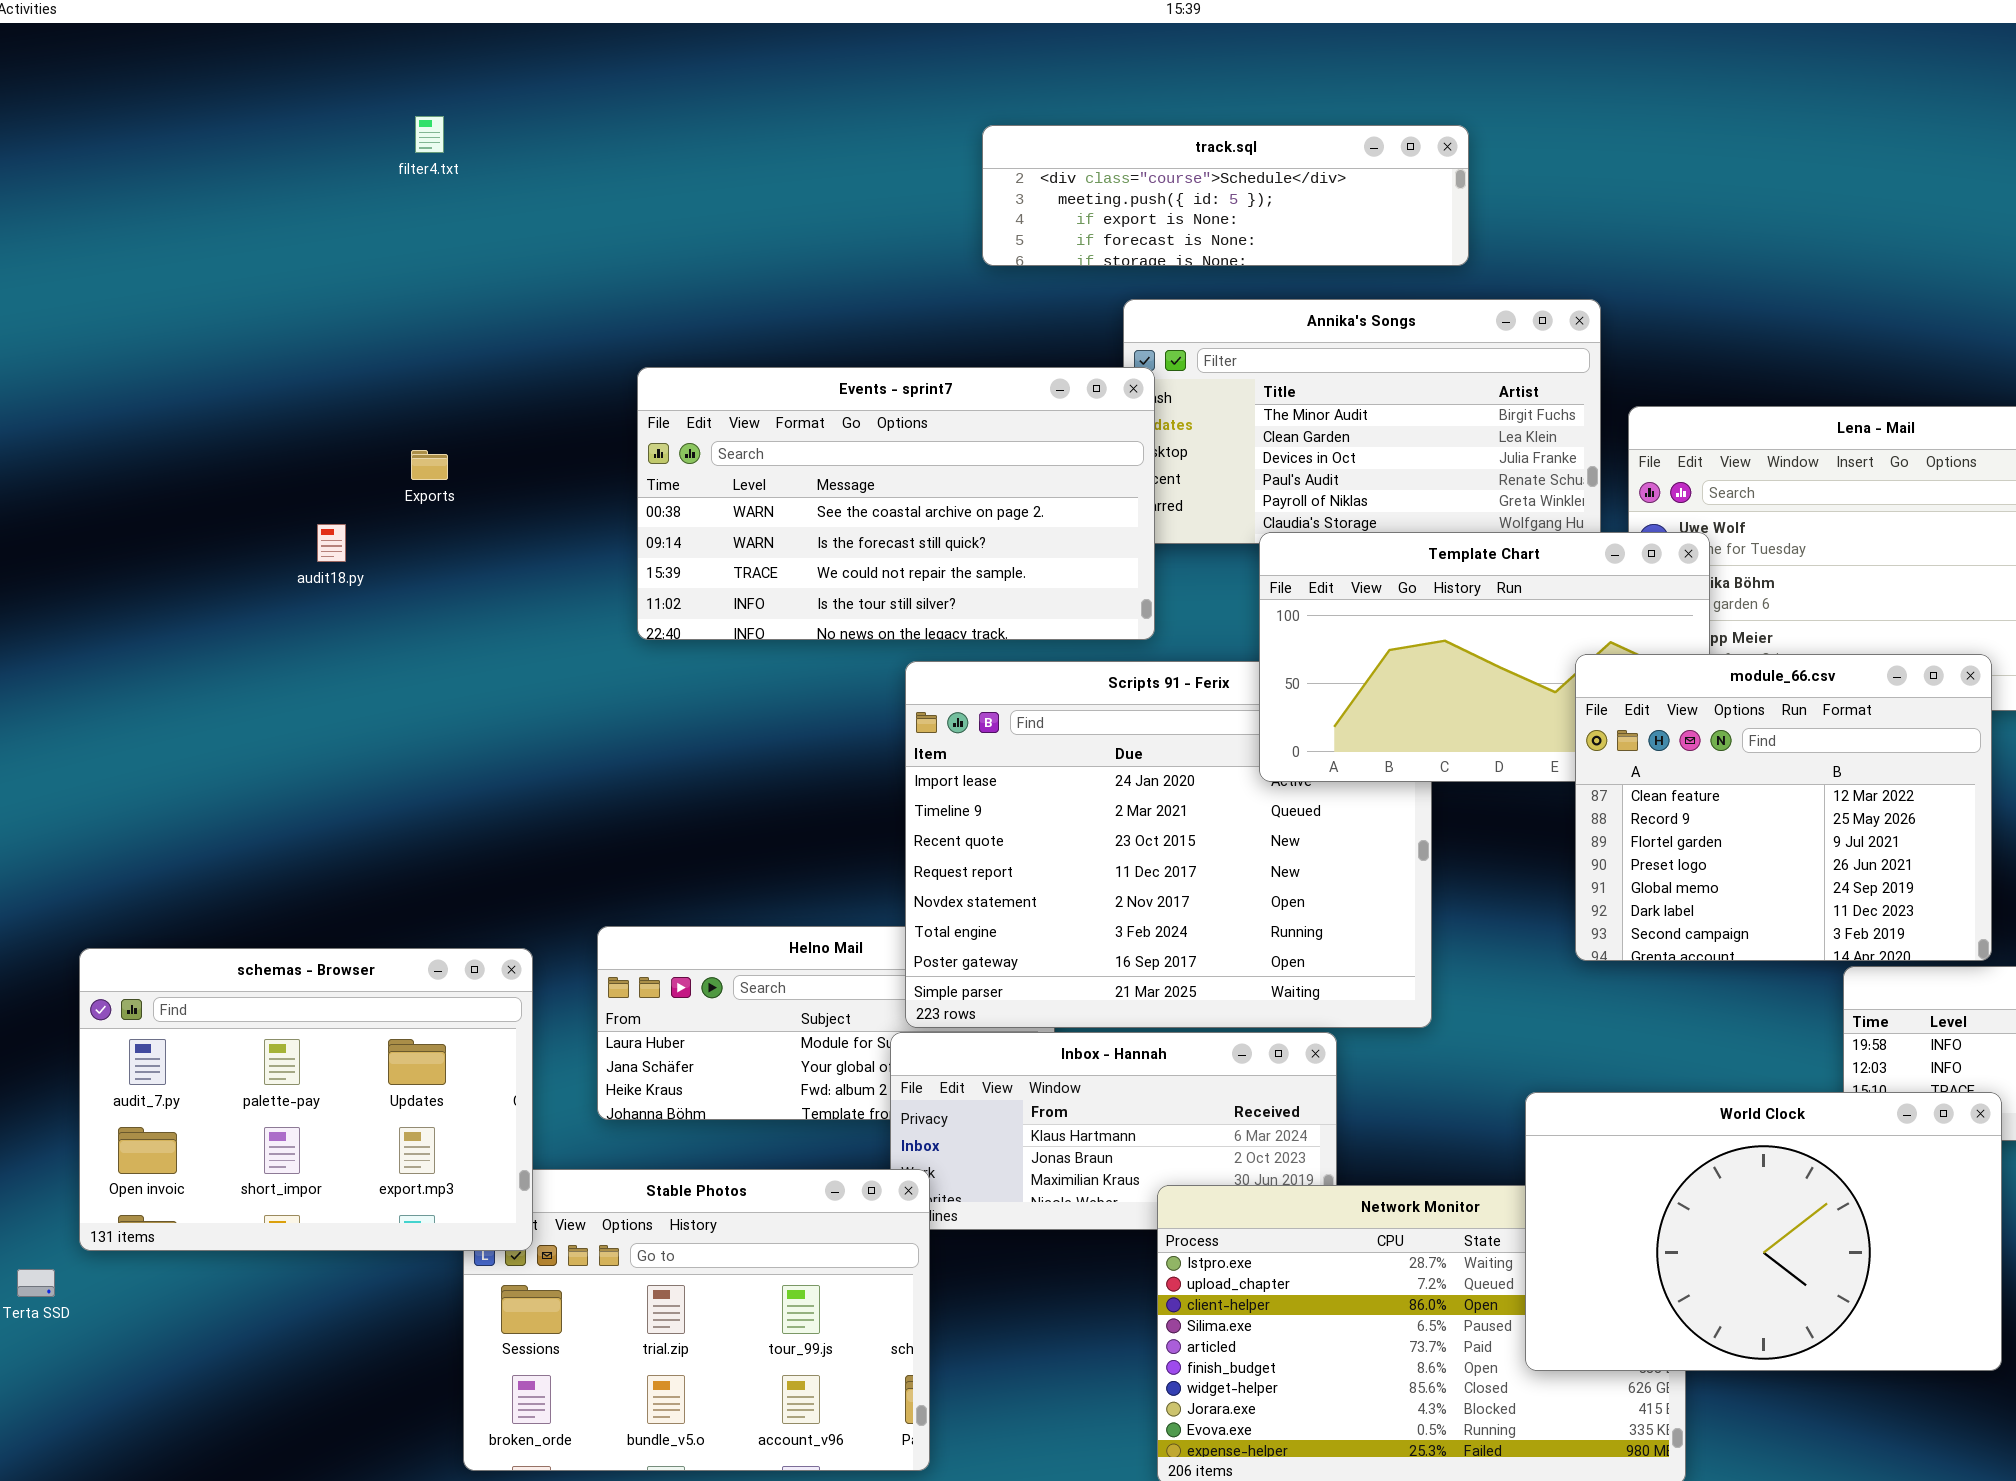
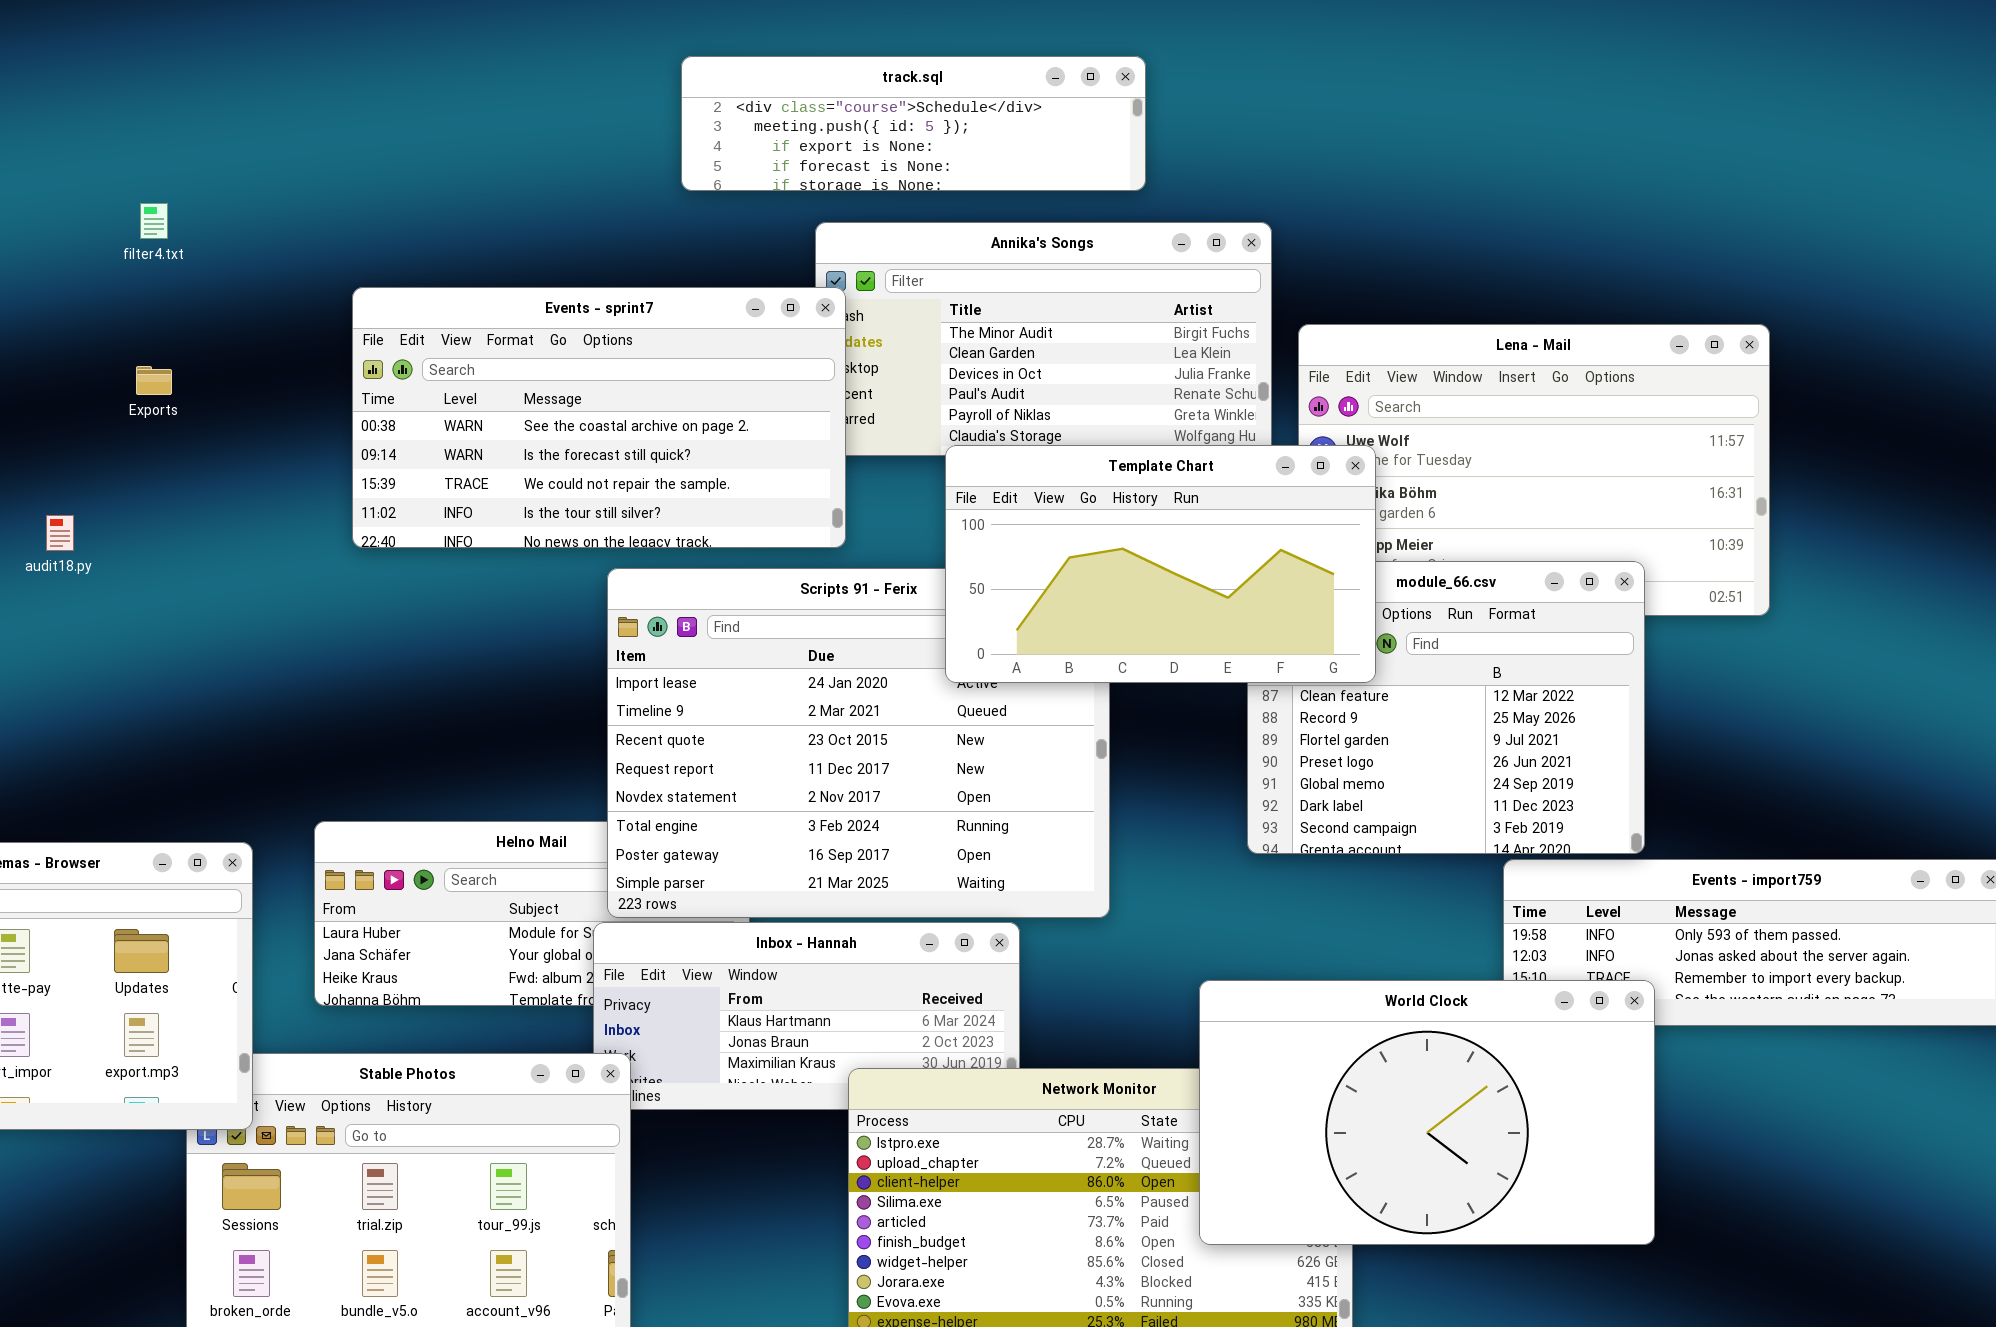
filter4.txt: [415,116,444,153] -> [140,203,168,239], moved
audit18.py: [317,524,346,562] -> [46,515,74,551], moved
Template Chart: [1259,532,1710,782] -> [945,445,1376,683], raised

